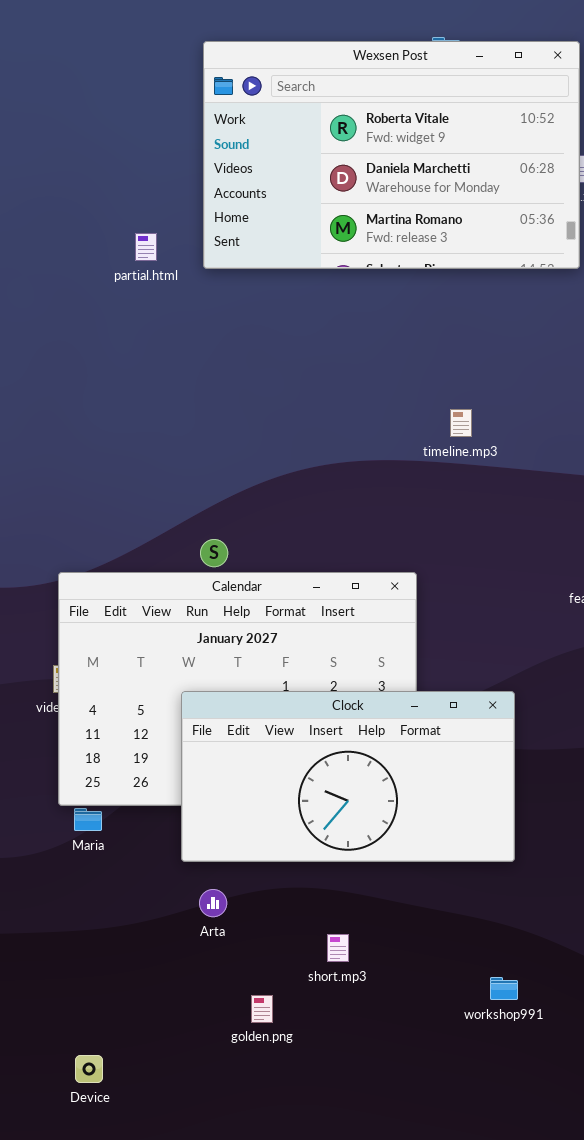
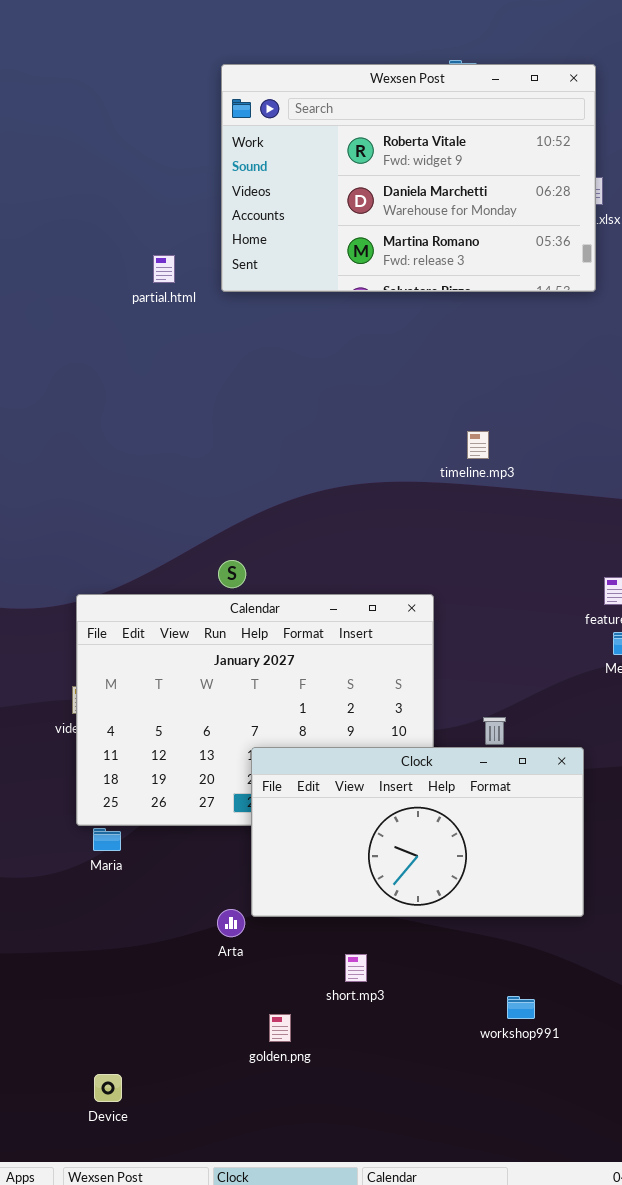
Clock: [181,691,515,862] -> [251,747,584,917], moved

